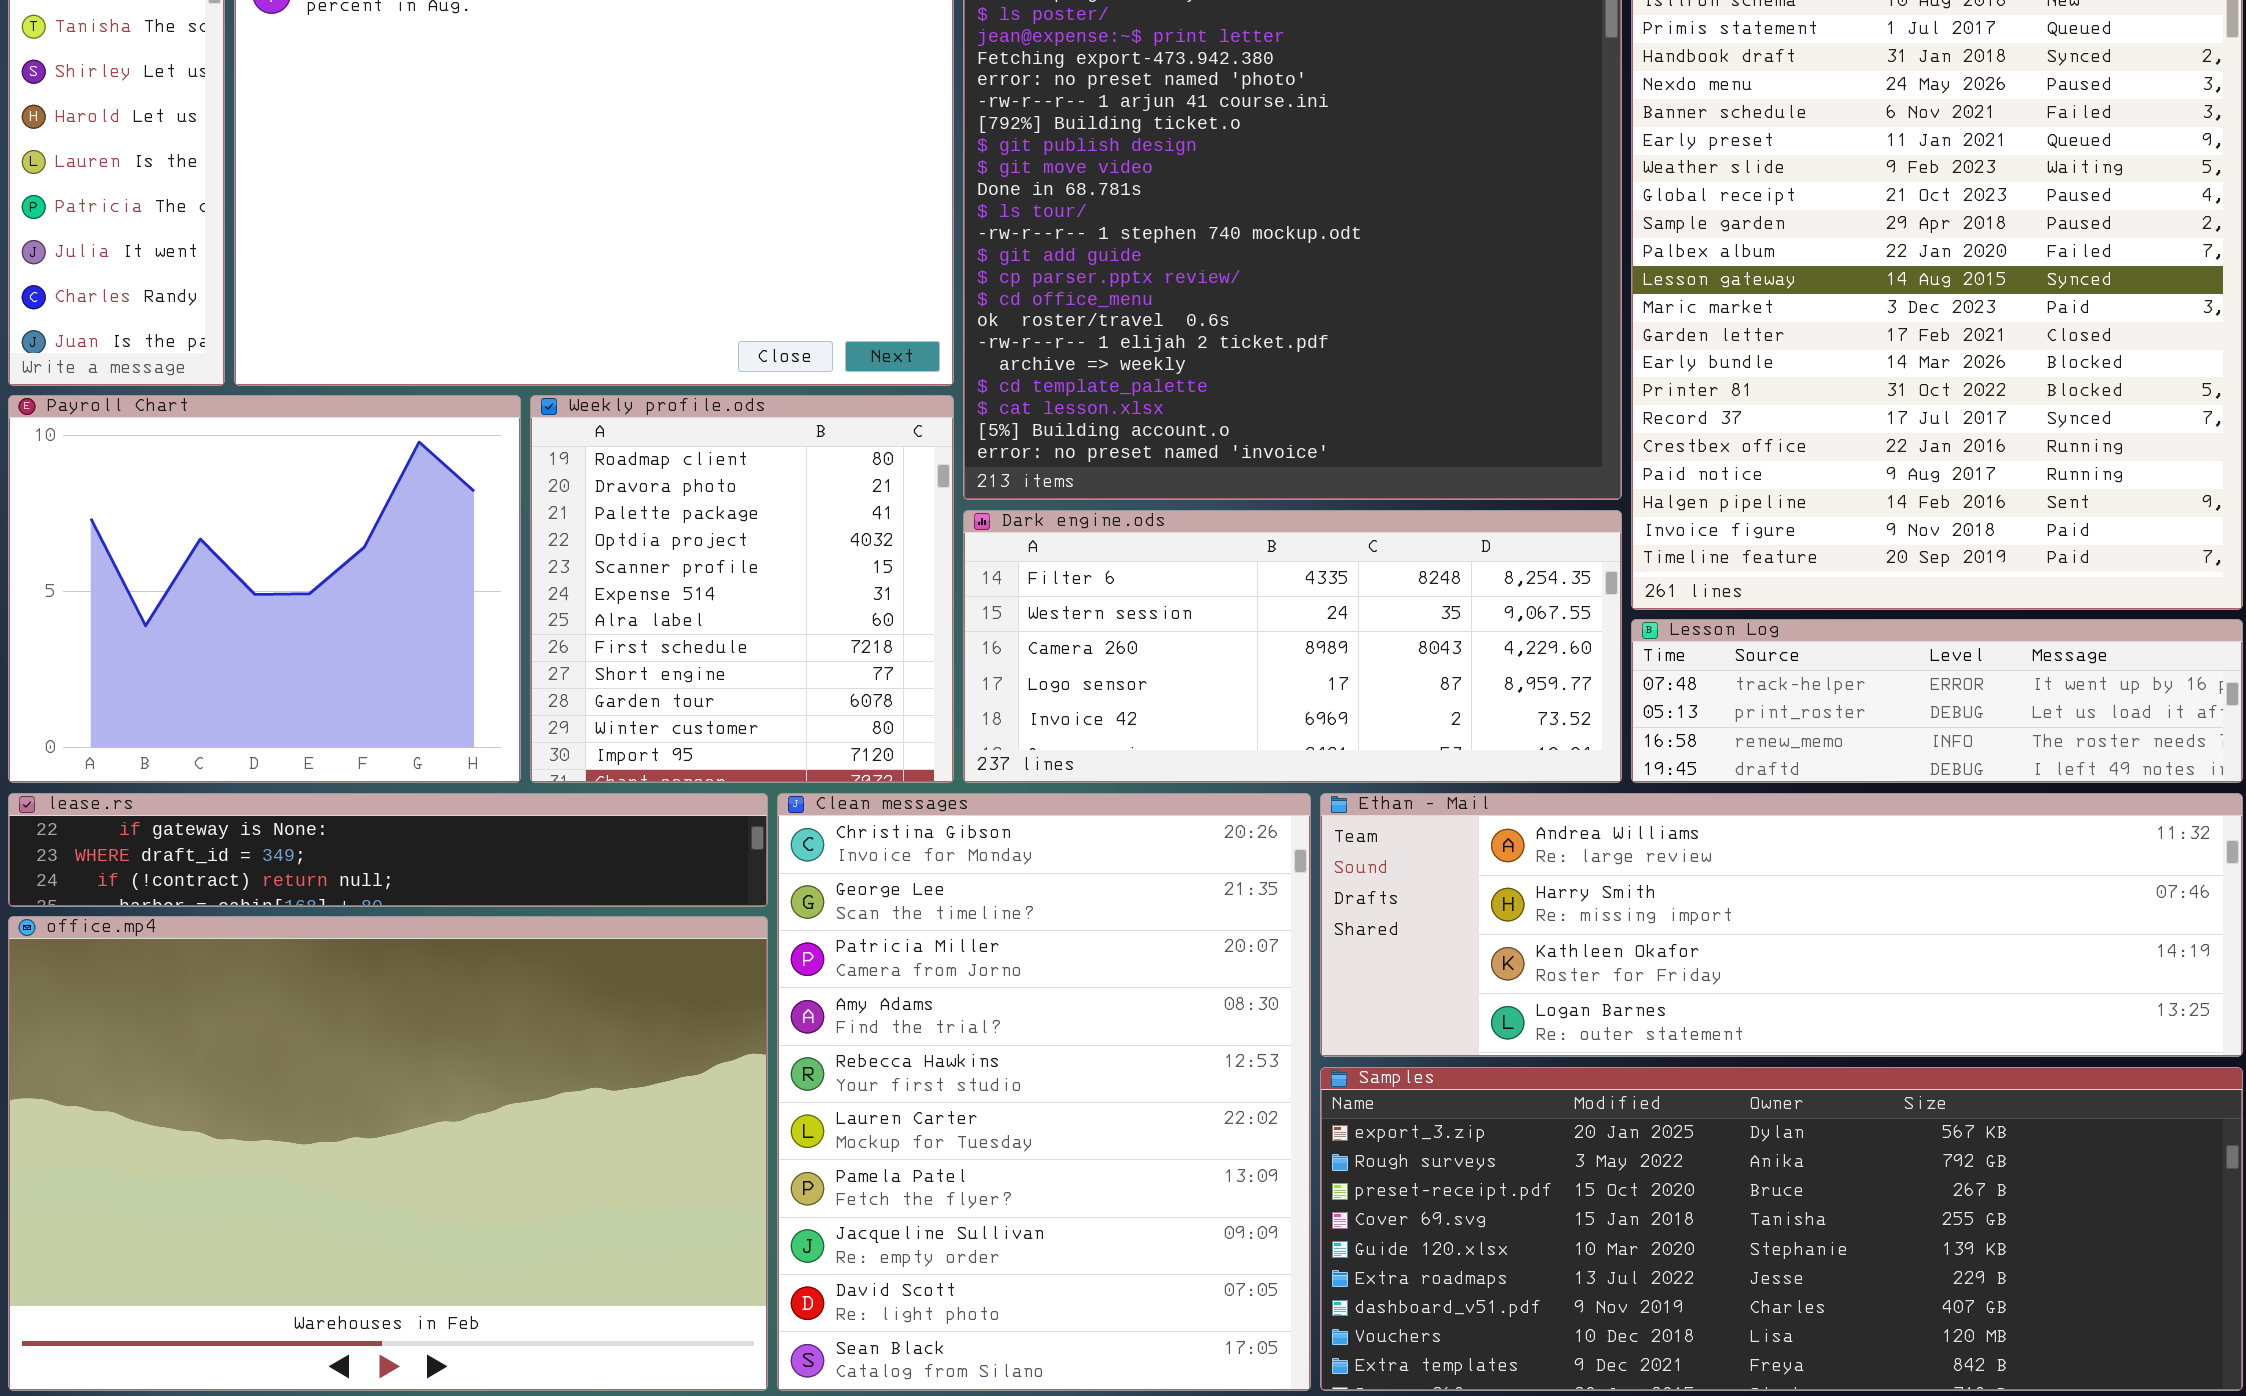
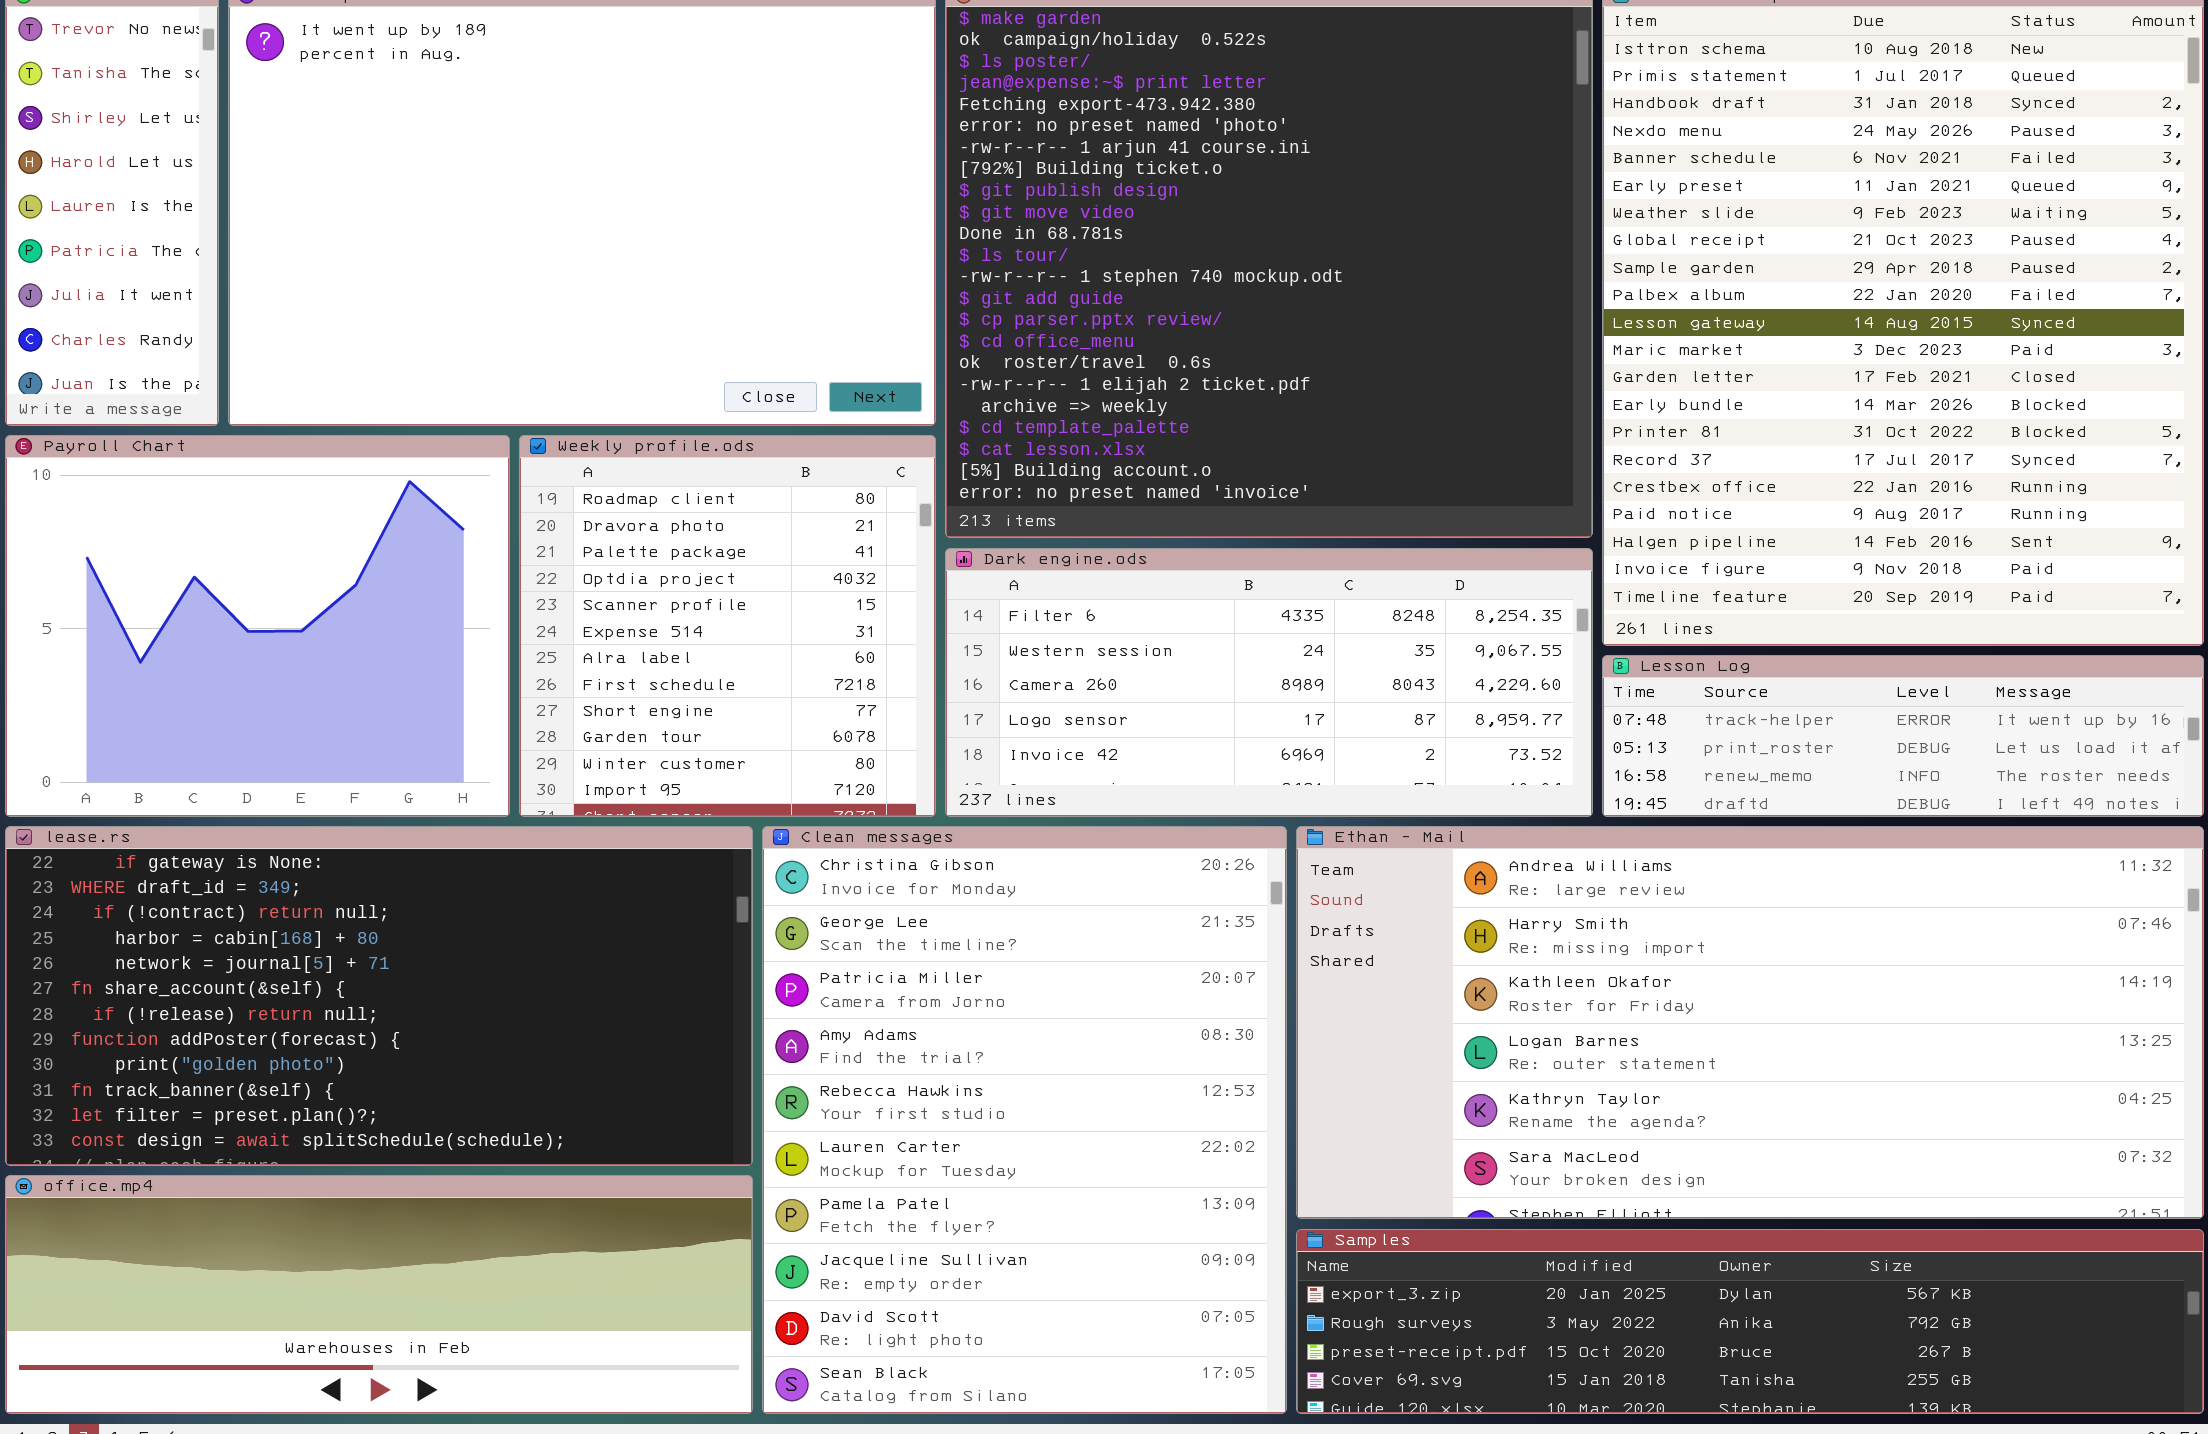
lease.rs: [8,793,768,907] -> [5,826,753,1166], resized
Ethan - Mail: [1320,793,2243,1057] -> [1296,826,2204,1219], resized
office.mp4: [8,916,768,1391] -> [5,1175,753,1414], resized
Samples: [1320,1067,2243,1391] -> [1296,1229,2204,1414], resized

